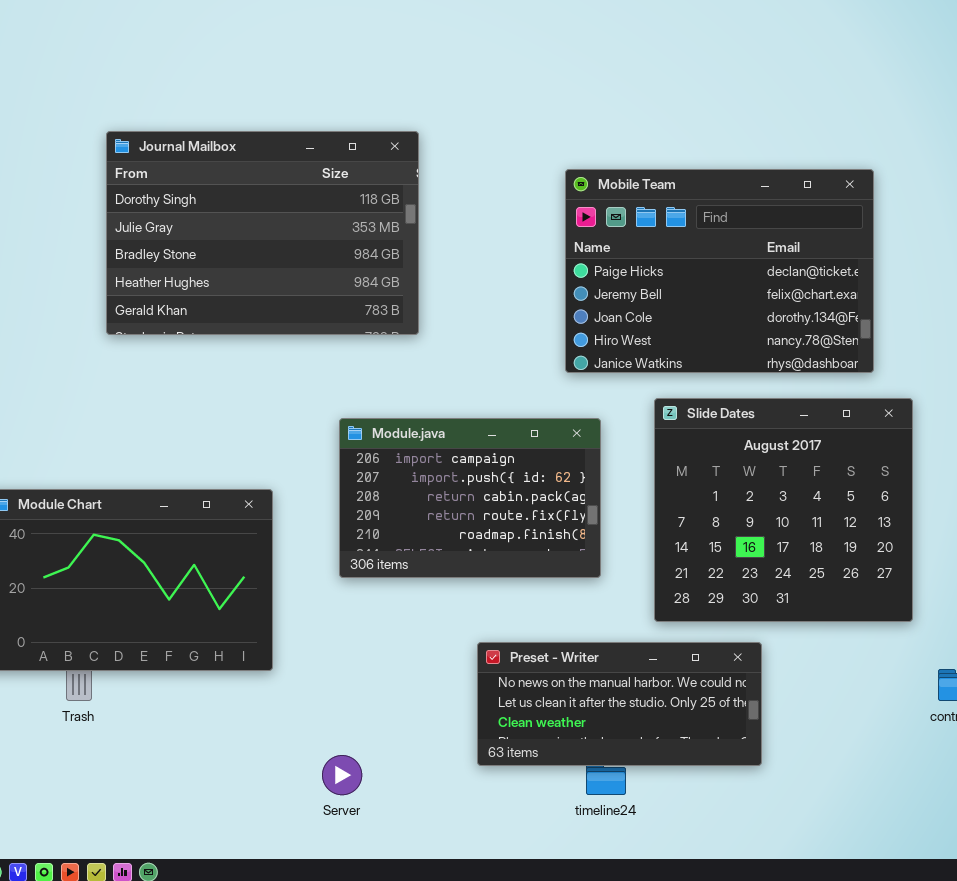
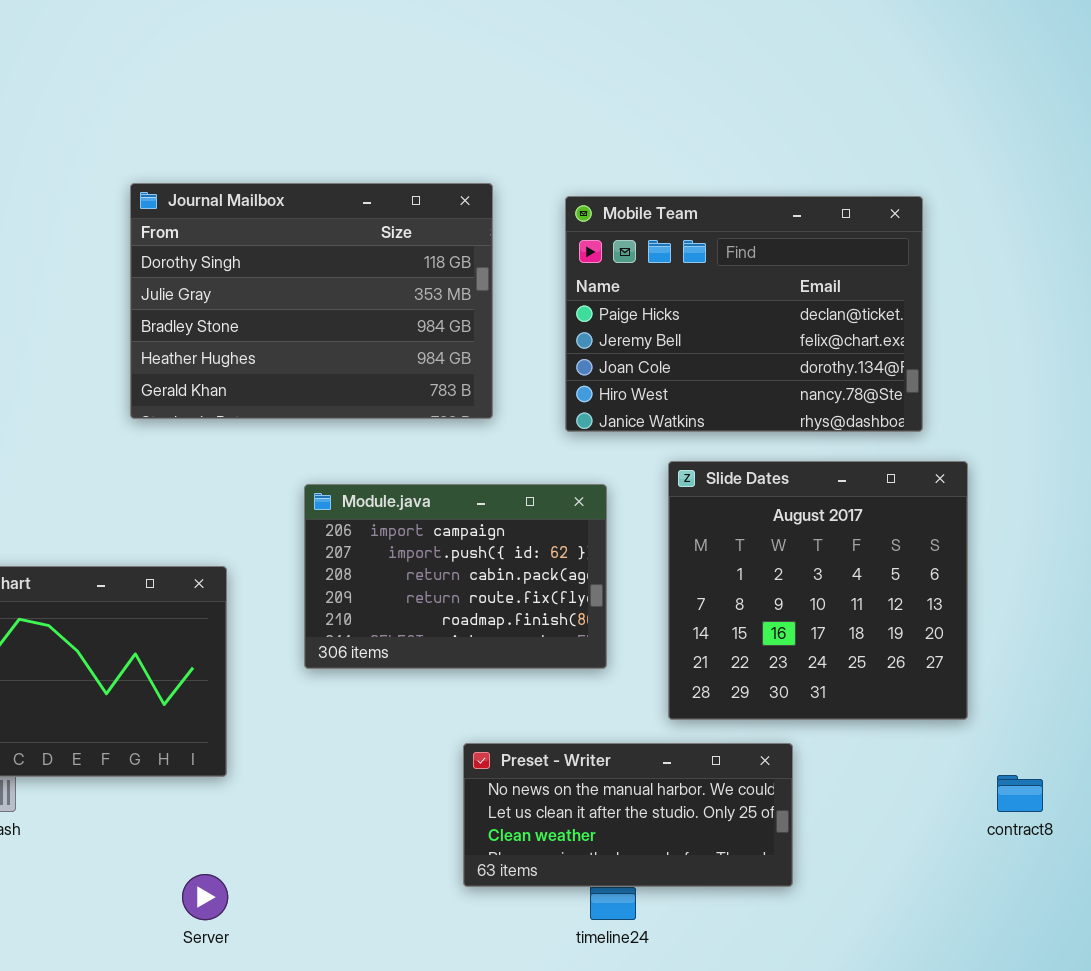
Journal Mailbox: [106,131,419,335] -> [130,183,493,419], moved
Server: [322,755,362,795] -> [182,874,228,920], moved

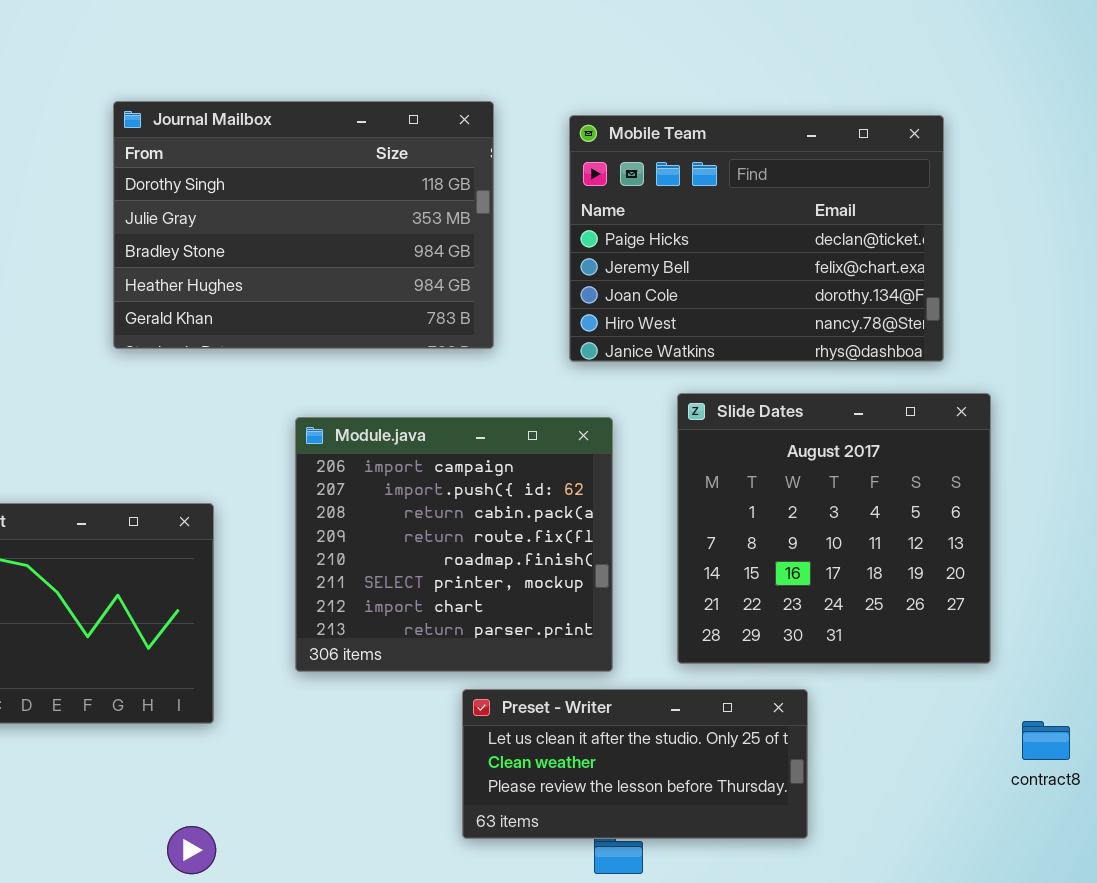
Module.java: [304,484,607,669] -> [295,417,613,672], resized
Preset - Writer: [463,743,793,887] -> [462,689,808,839], scrolled down 1 row

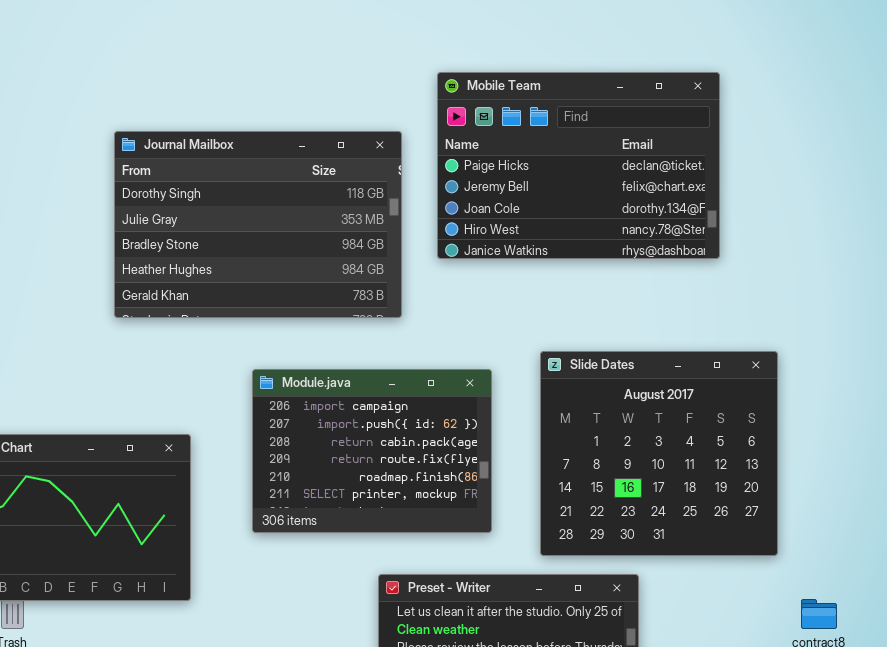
Mobile Team: [569,115,944,362] -> [437,72,720,259], moved
Module.java: [295,417,613,672] -> [252,369,492,533], resized

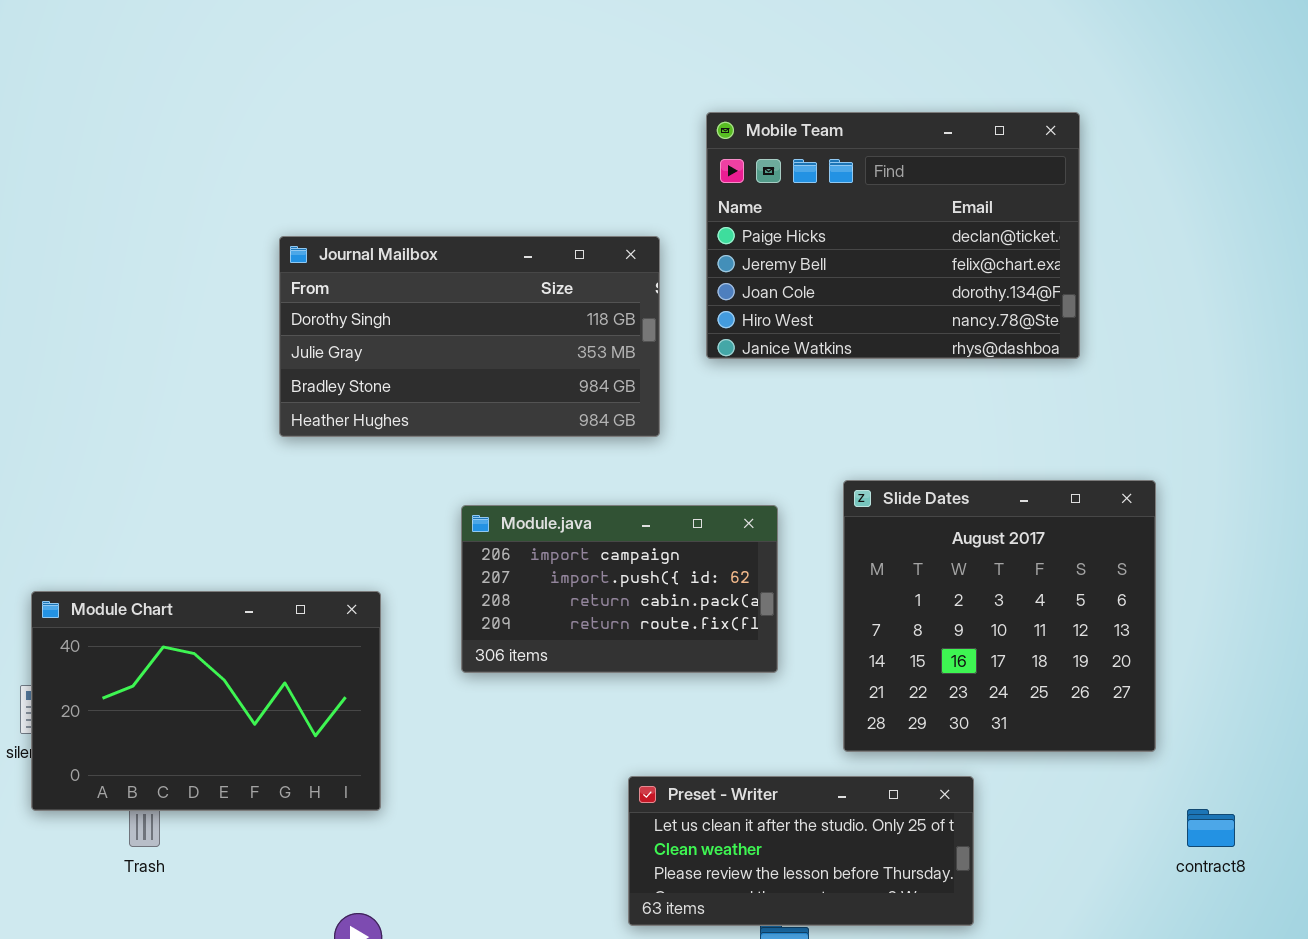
Journal Mailbox: [114,131,402,318] -> [279,236,660,437], resized
Module.java: [252,369,492,533] -> [461,505,778,673], resized

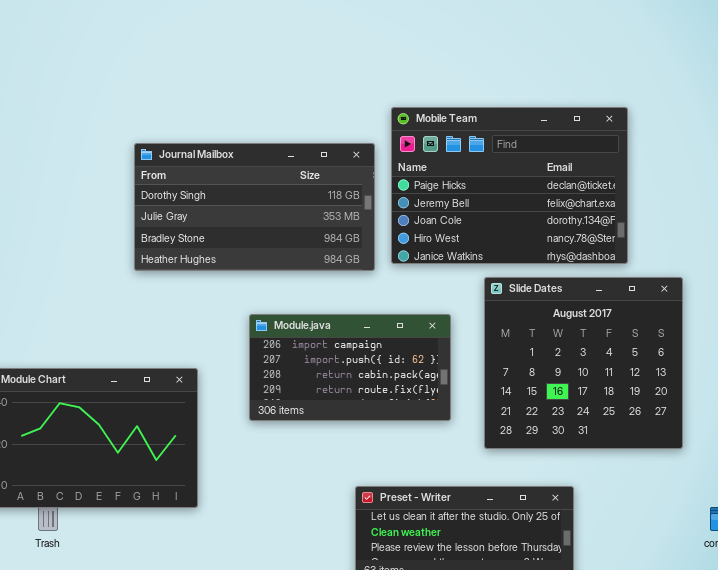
Mobile Team: [706,112,1080,359] -> [391,107,628,264], moved
Slide Dates: [843,480,1156,752] -> [484,277,683,449], moved

